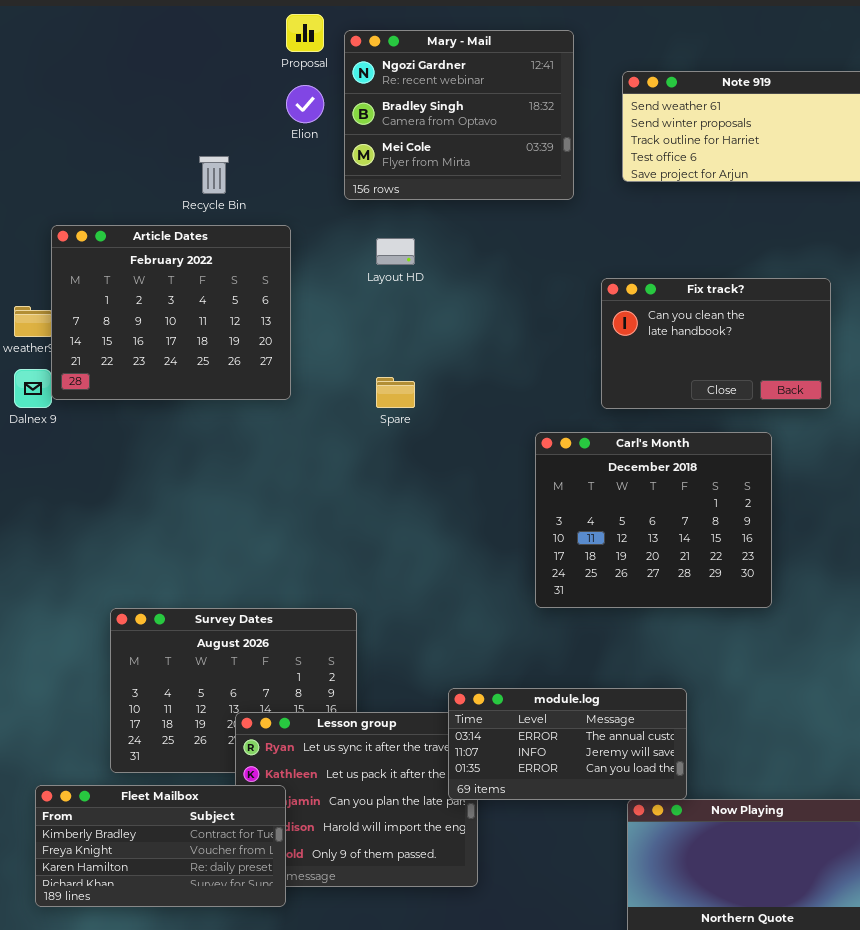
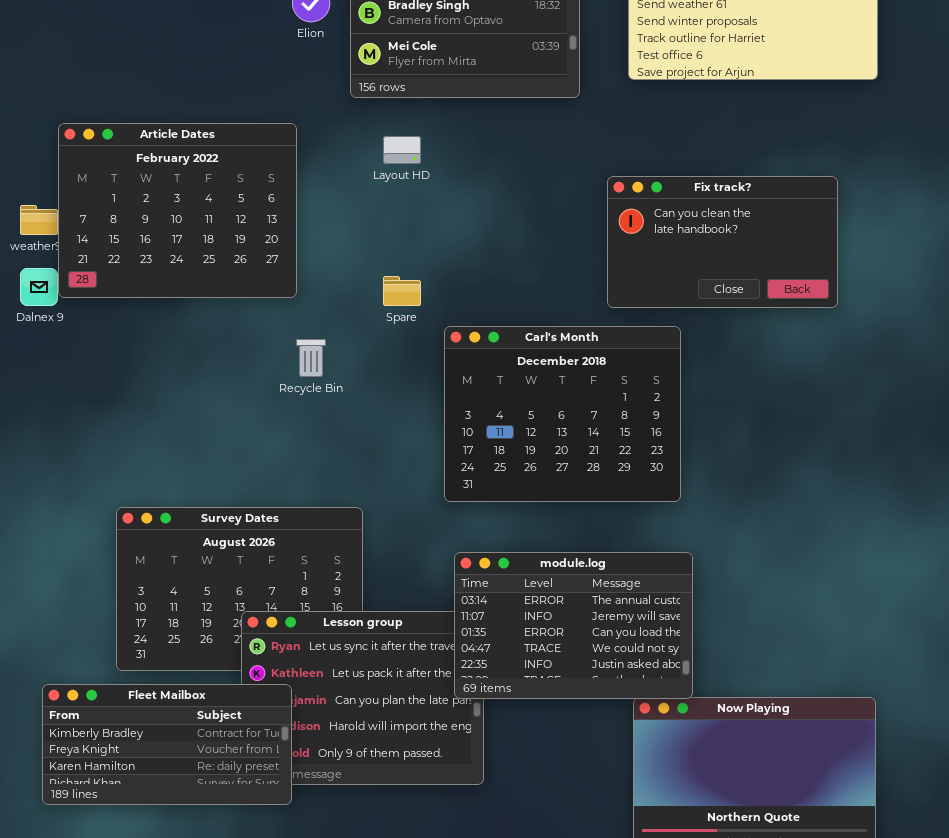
Recycle Bin: [199,156,229,194] -> [296,339,326,377], moved
Carl's Month: [535,432,772,608] -> [444,326,681,502], moved
module.log: [448,688,687,800] -> [454,552,693,699], resized

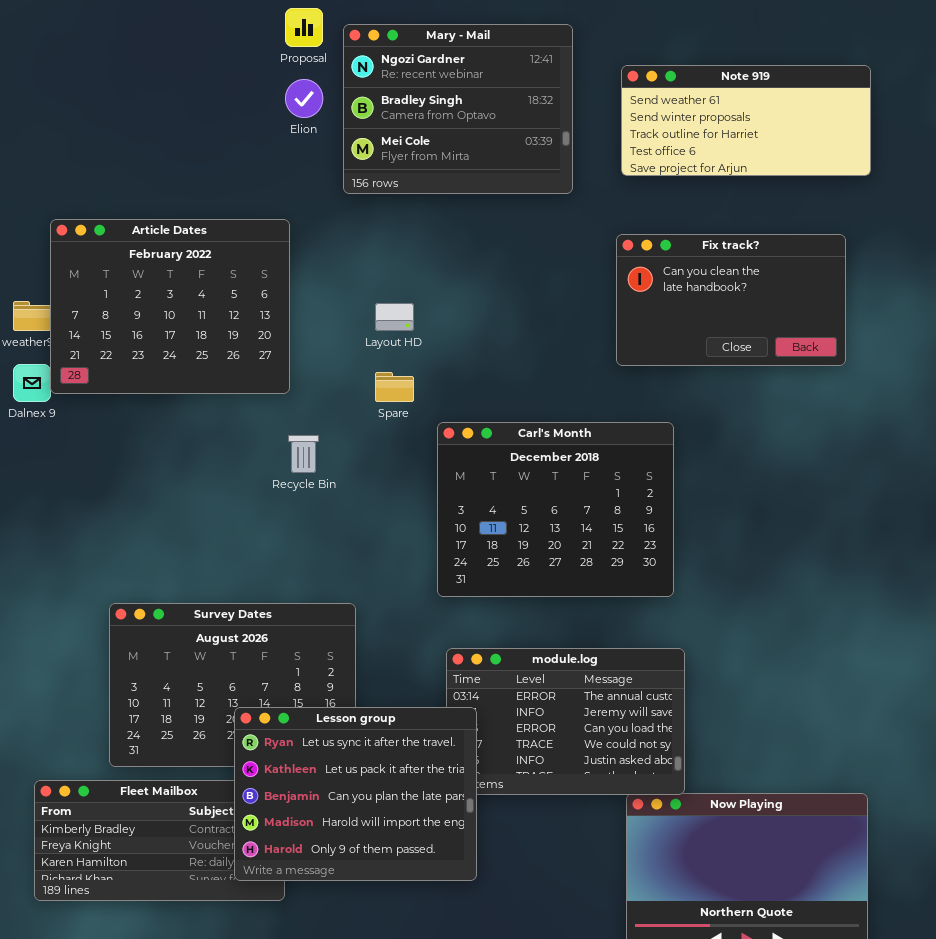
Layout HD: [383,136,421,164] -> [375,303,414,331], moved
Fix track?: [607,176,838,308] -> [616,234,846,366], moved
Lesson group: [241,611,484,785] -> [234,707,477,881], raised

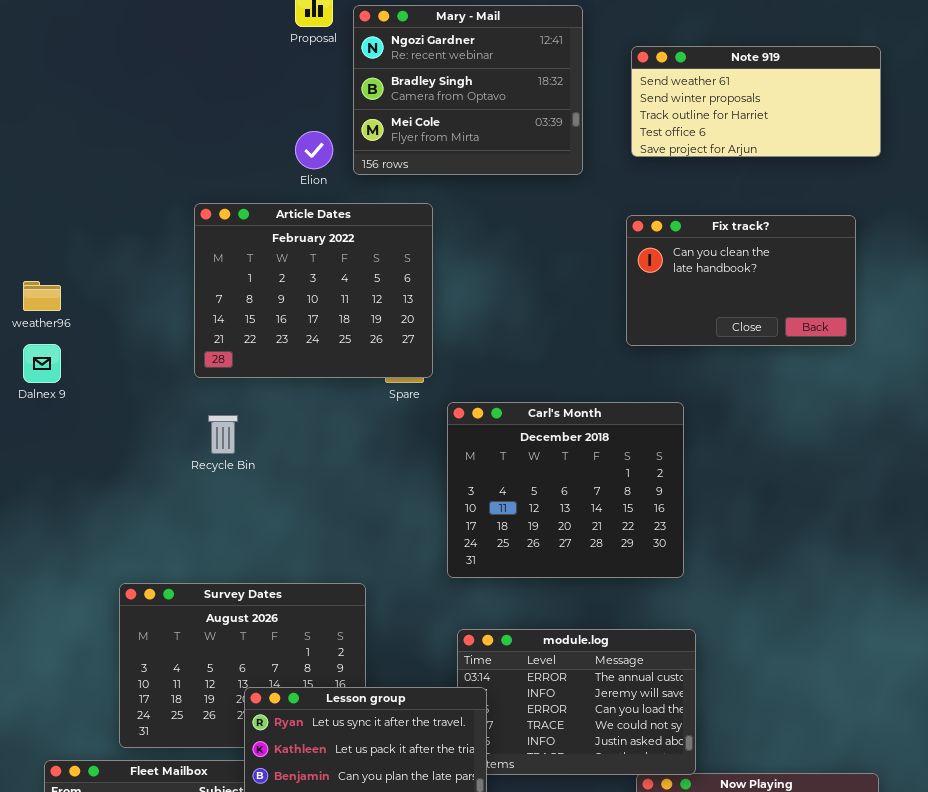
Elion: [285,79,323,118] -> [295,131,333,169], moved
Article Dates: [50,219,290,394] -> [194,203,433,378], moved
Recycle Bin: [288,435,319,473] -> [208,415,238,454], moved

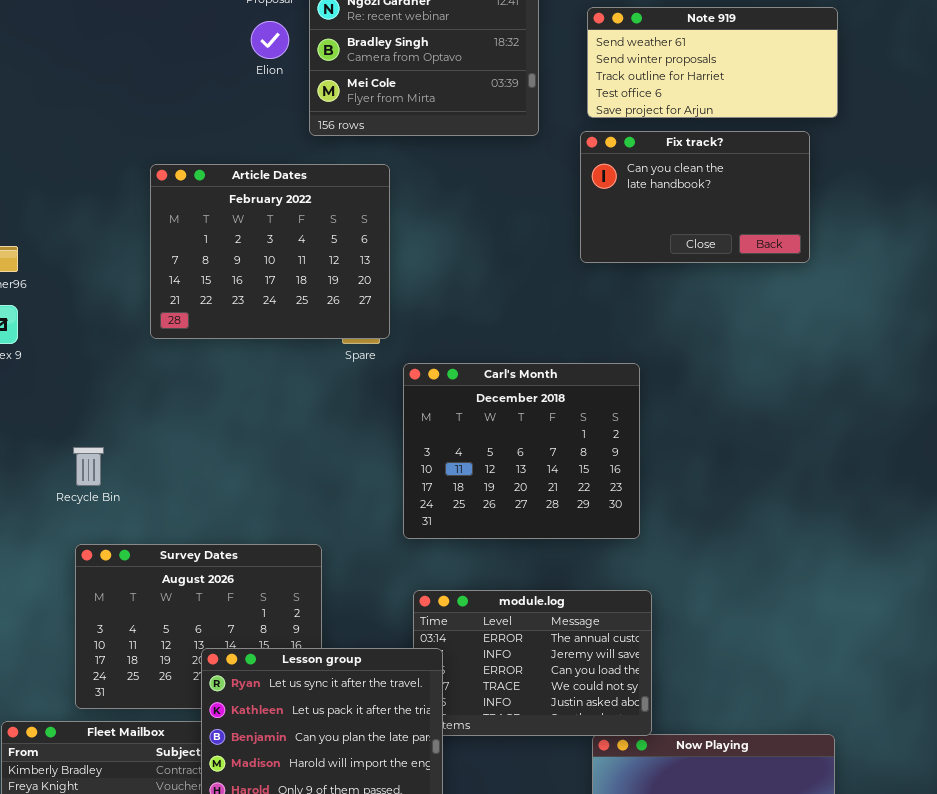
Elion: [295,131,333,169] -> [251,21,289,59], moved
Fix track?: [626,215,856,346] -> [580,131,810,263], moved
Recycle Bin: [208,415,238,454] -> [73,447,104,486], moved

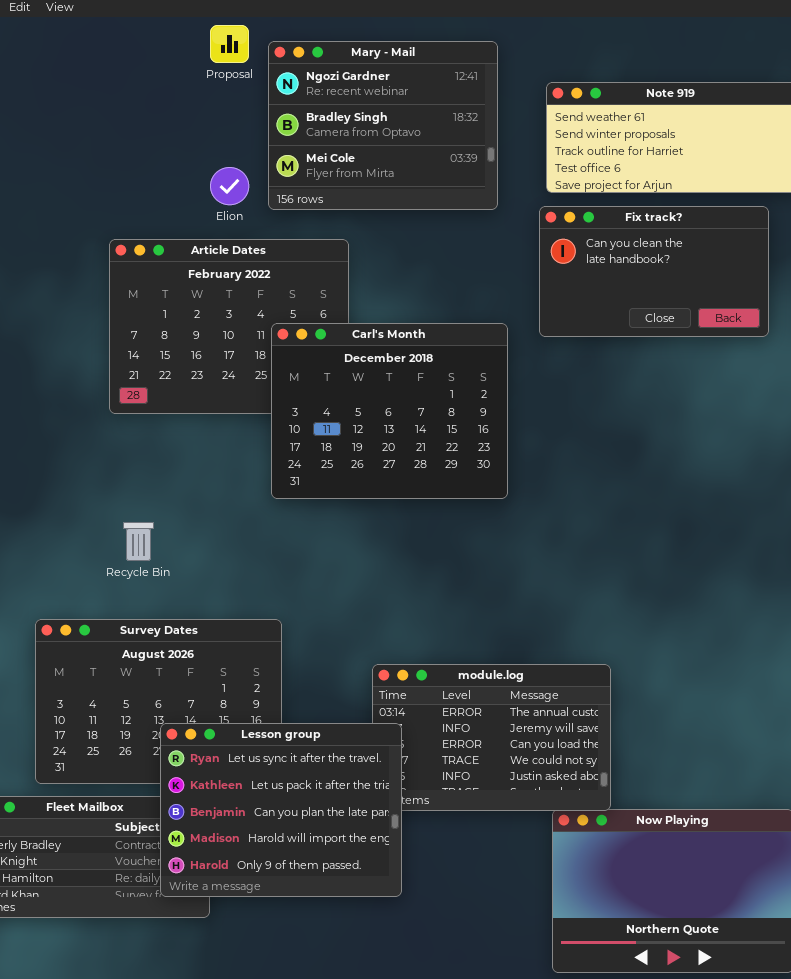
Elion: [251,21,289,59] -> [210,167,249,205], moved
Carl's Month: [403,363,640,539] -> [271,323,508,499], moved
Recycle Bin: [73,447,104,486] -> [123,522,154,561], moved

